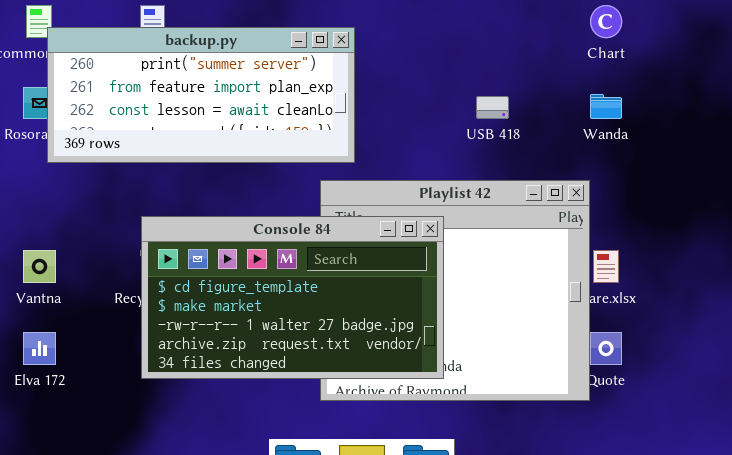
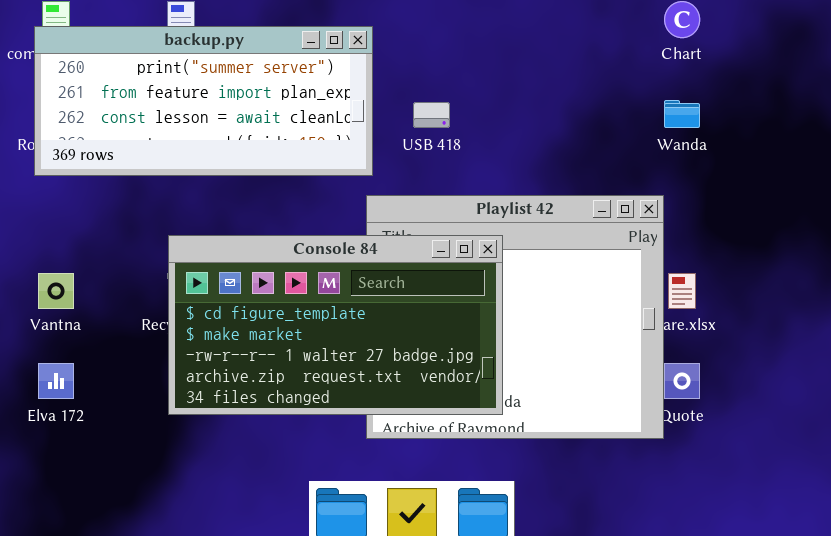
backup.py: [47,27,355,163] -> [34,26,373,176], moved
USB 418: [476,96,509,119] -> [413,102,450,128], moved

